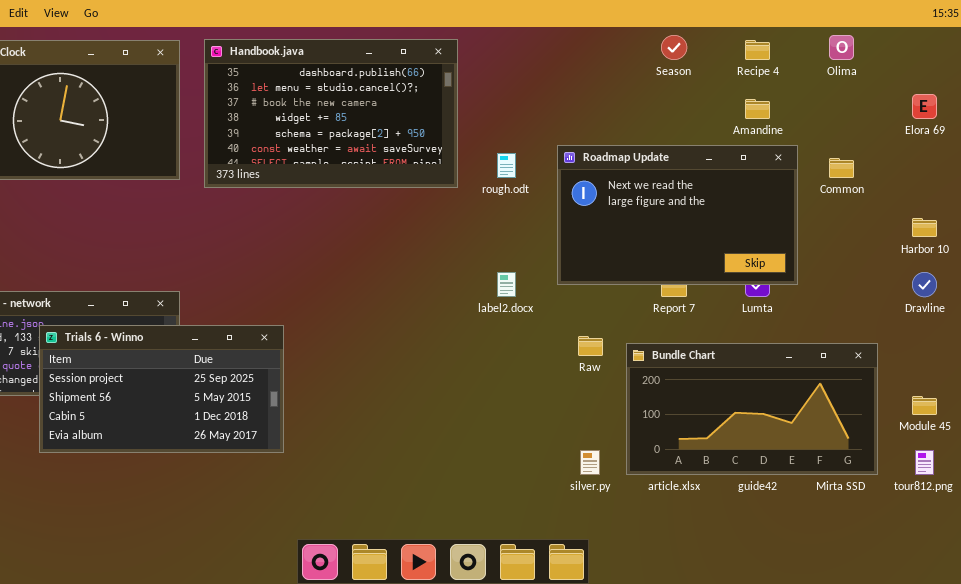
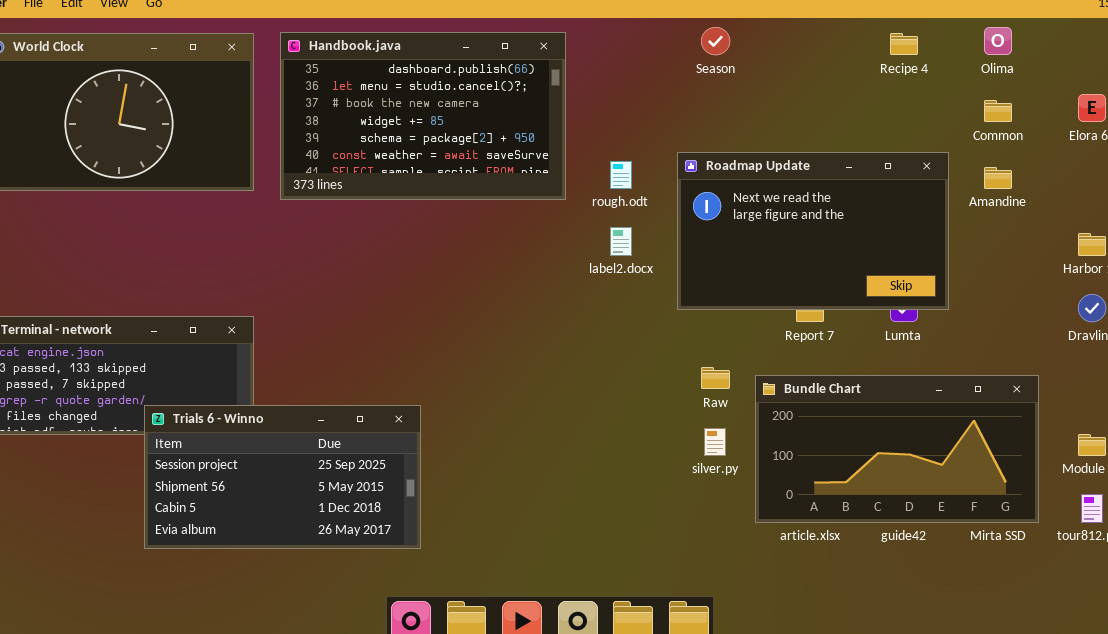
Season: [661,35,687,60] -> [701,27,730,55], moved
Amandine: [745,99,770,119] -> [984,167,1012,189], moved
Common: [829,158,854,178] -> [984,100,1012,122], moved
label2.docx: [497,272,516,297] -> [610,227,632,256], moved
Trials 6 - Winno: [39,325,284,453] -> [144,405,421,549], moved
silver.py: [580,450,600,475] -> [704,428,726,456], moved

